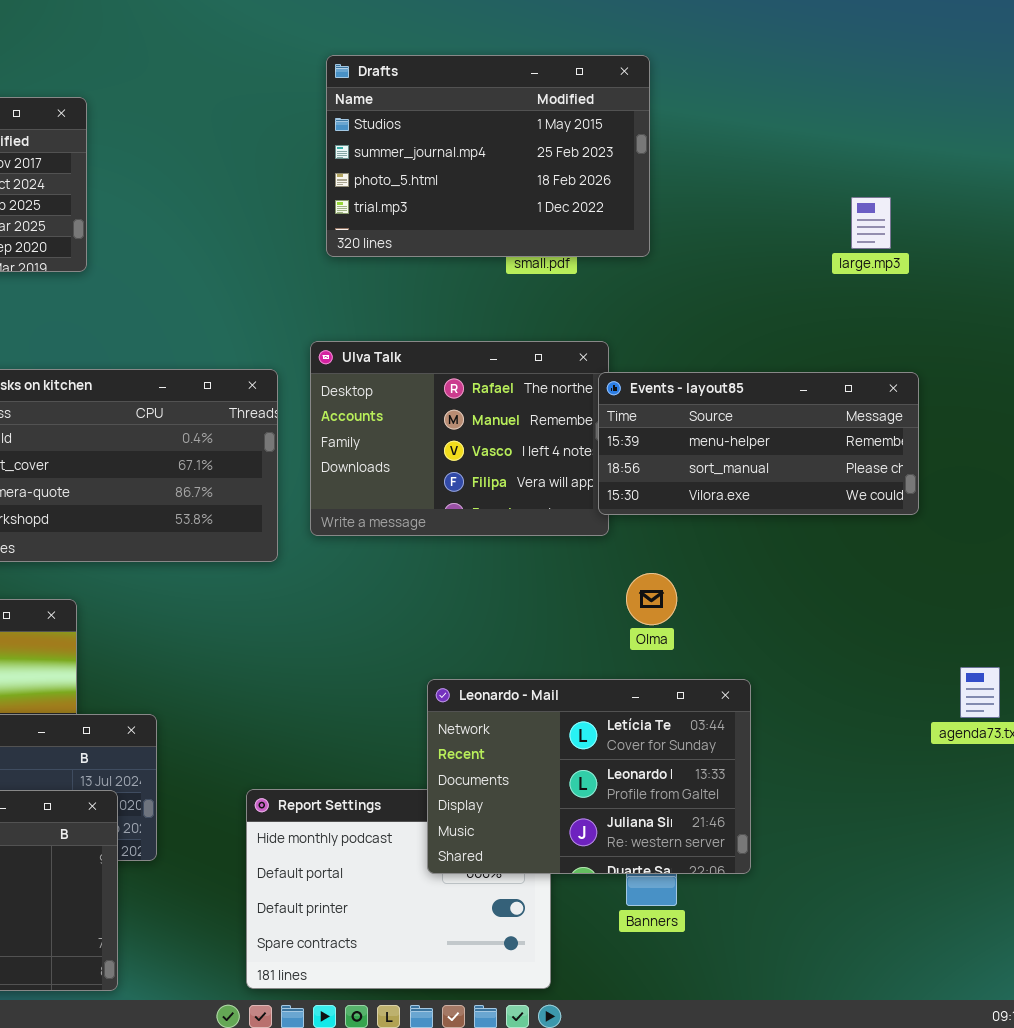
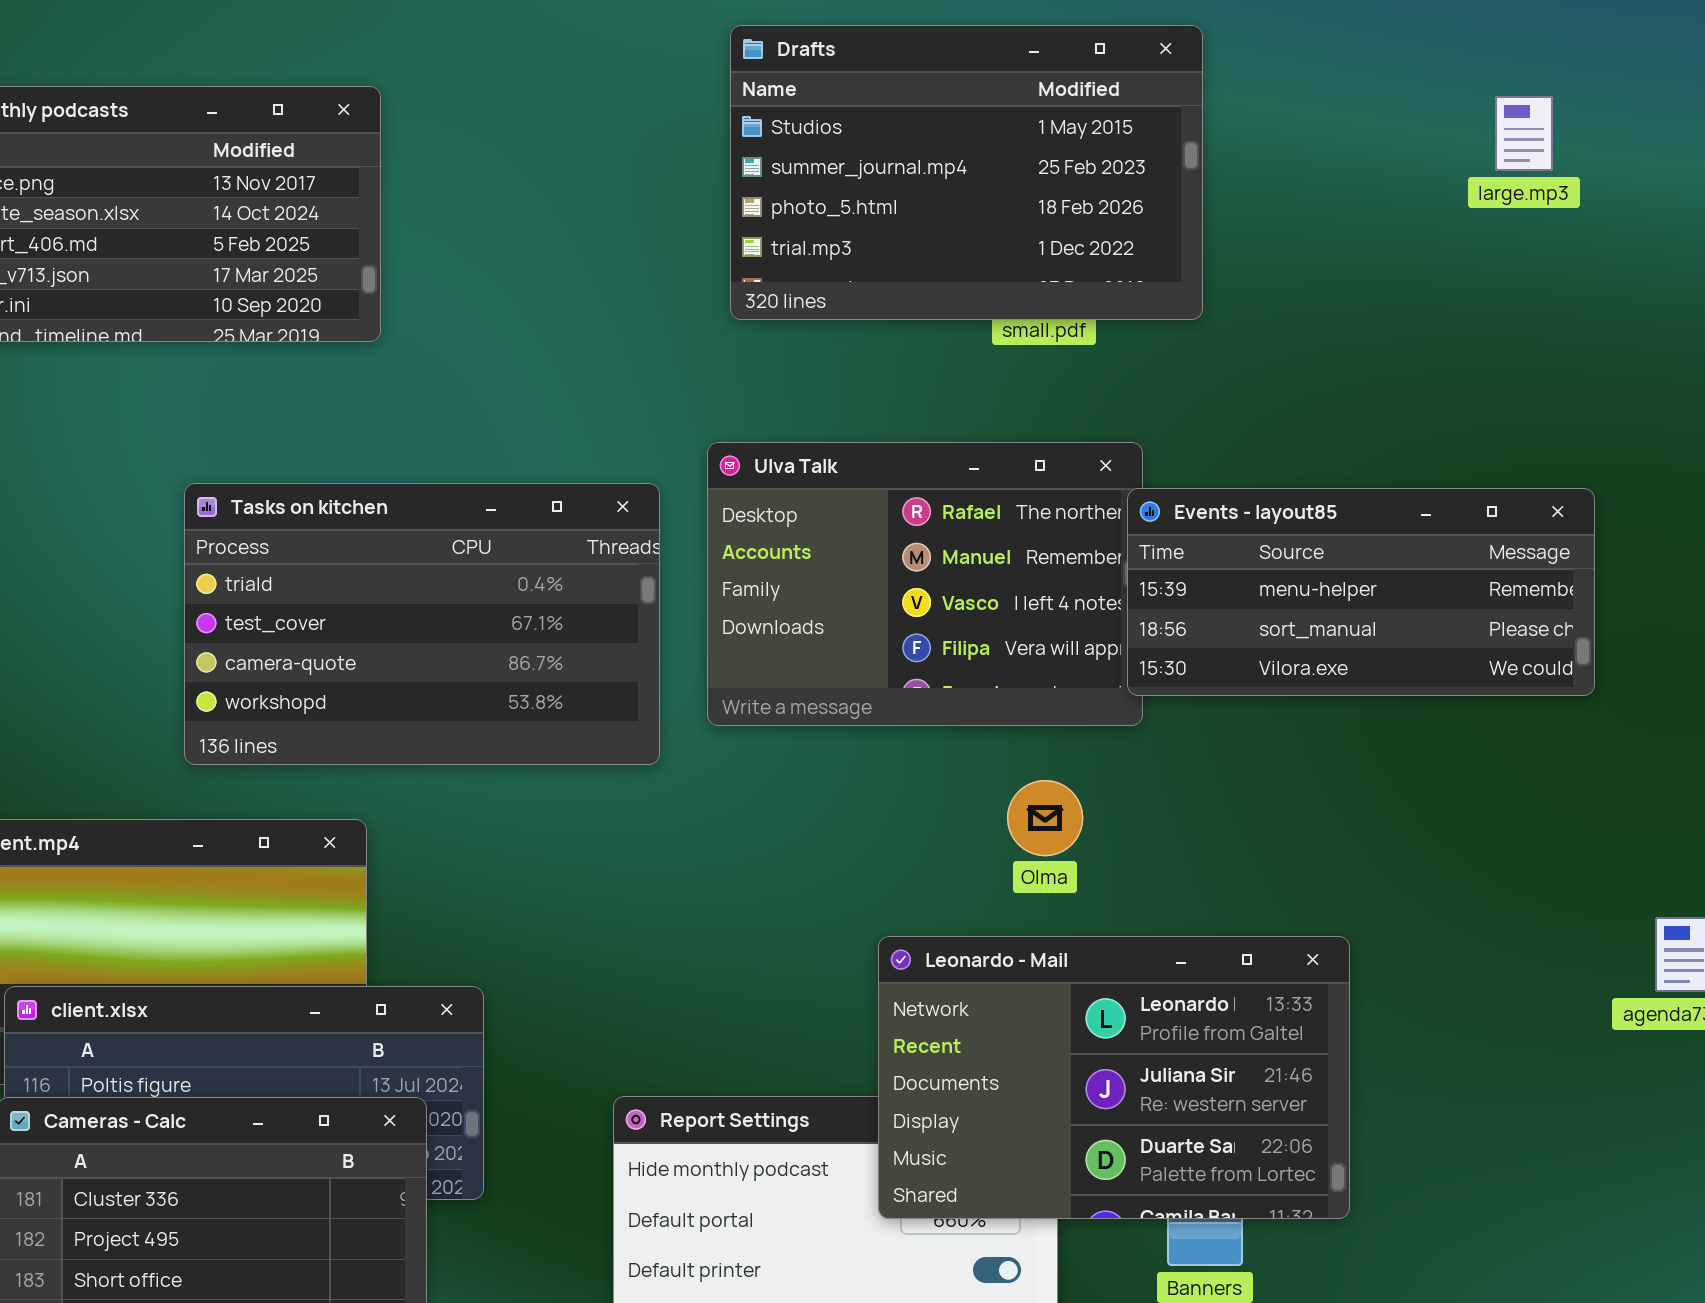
large.mp3: [851,197,891,249] -> [1495,96,1553,171], moved
Olma: [626,573,677,625] -> [1007,780,1083,856], moved
Leonardo - Mail: [427,679,751,874] -> [878,936,1350,1219], scrolled down 1 row

